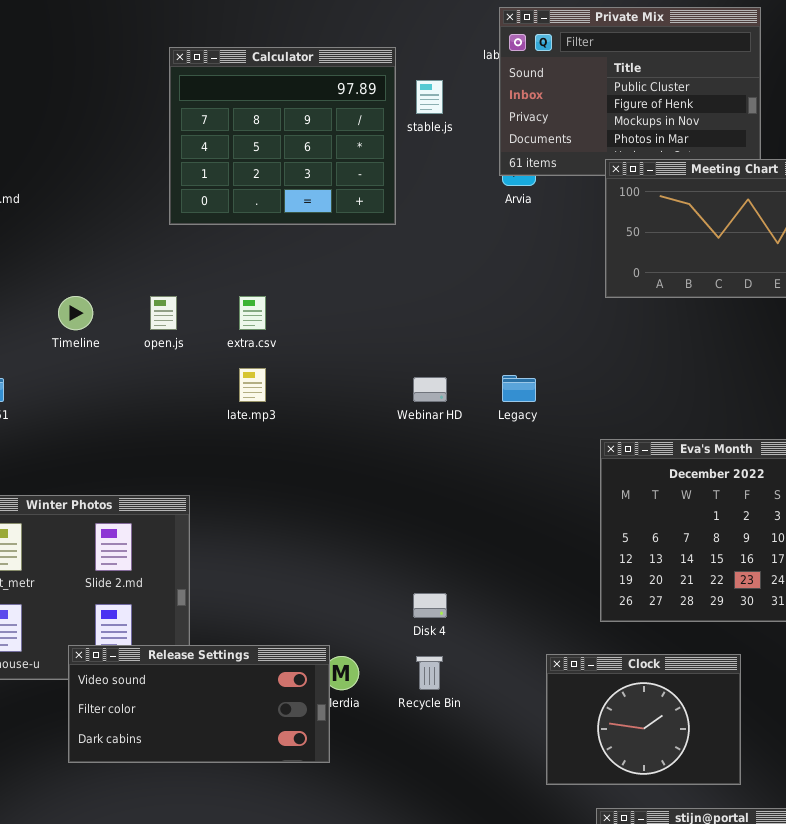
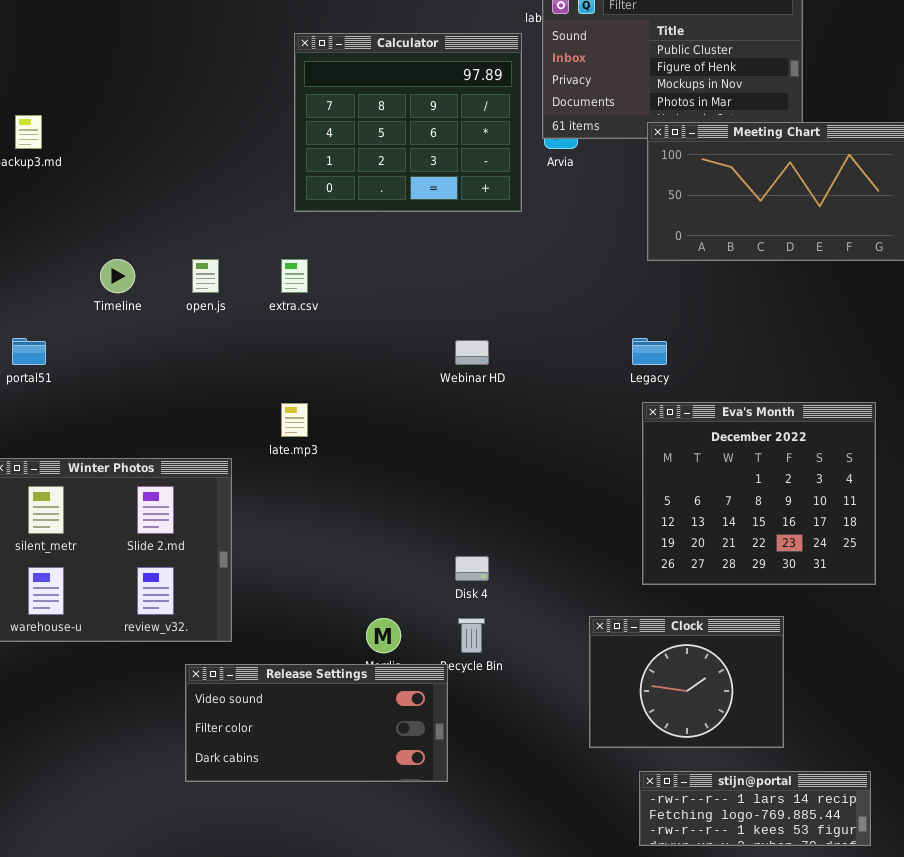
Calculator: [169,47,396,225] -> [294,33,522,212], moved
late.mp3: [239,368,266,402] -> [281,403,308,437], moved
Legacy: [502,375,536,402] -> [632,338,667,365], moved
Release Settings: [68,645,330,763] -> [185,664,448,782], moved

